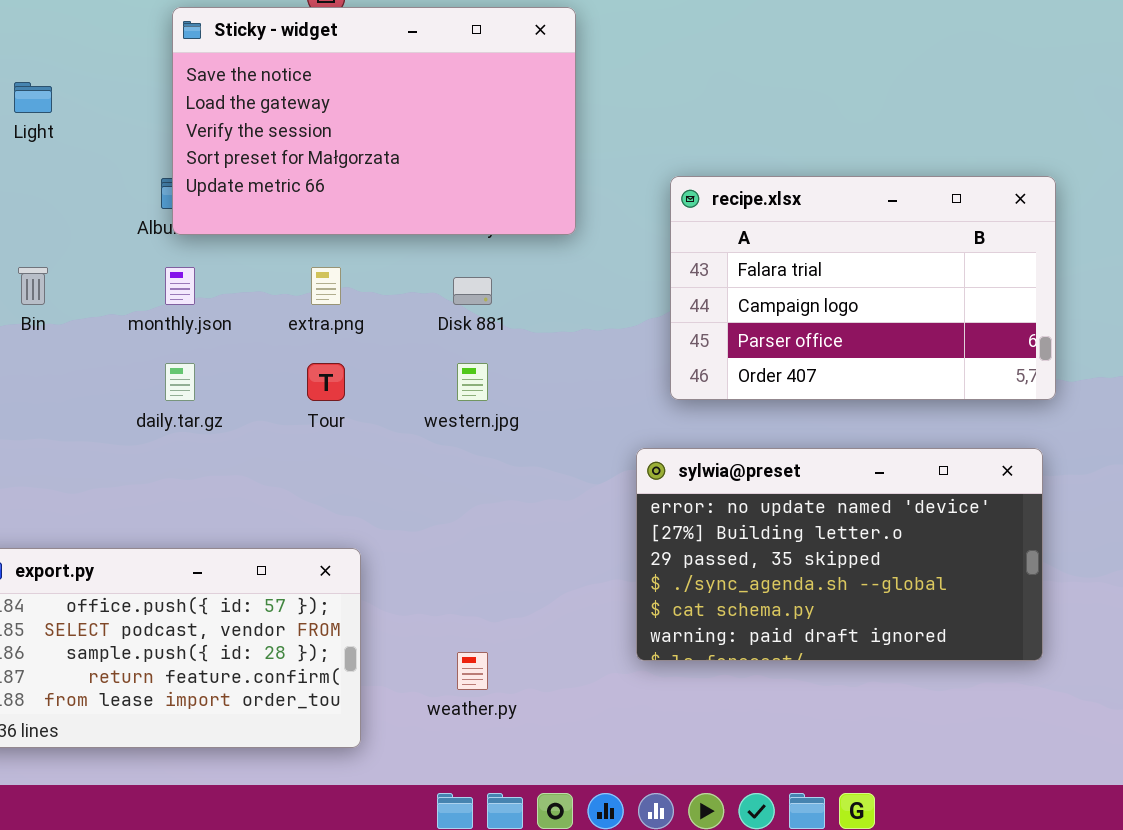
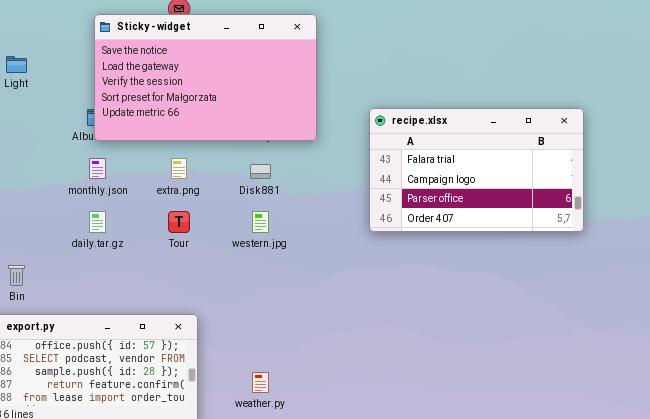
Bin: [18,267,48,305] -> [8,265,25,286], moved
sylwia@preset: [636,448,1043,661] -> none, closed

